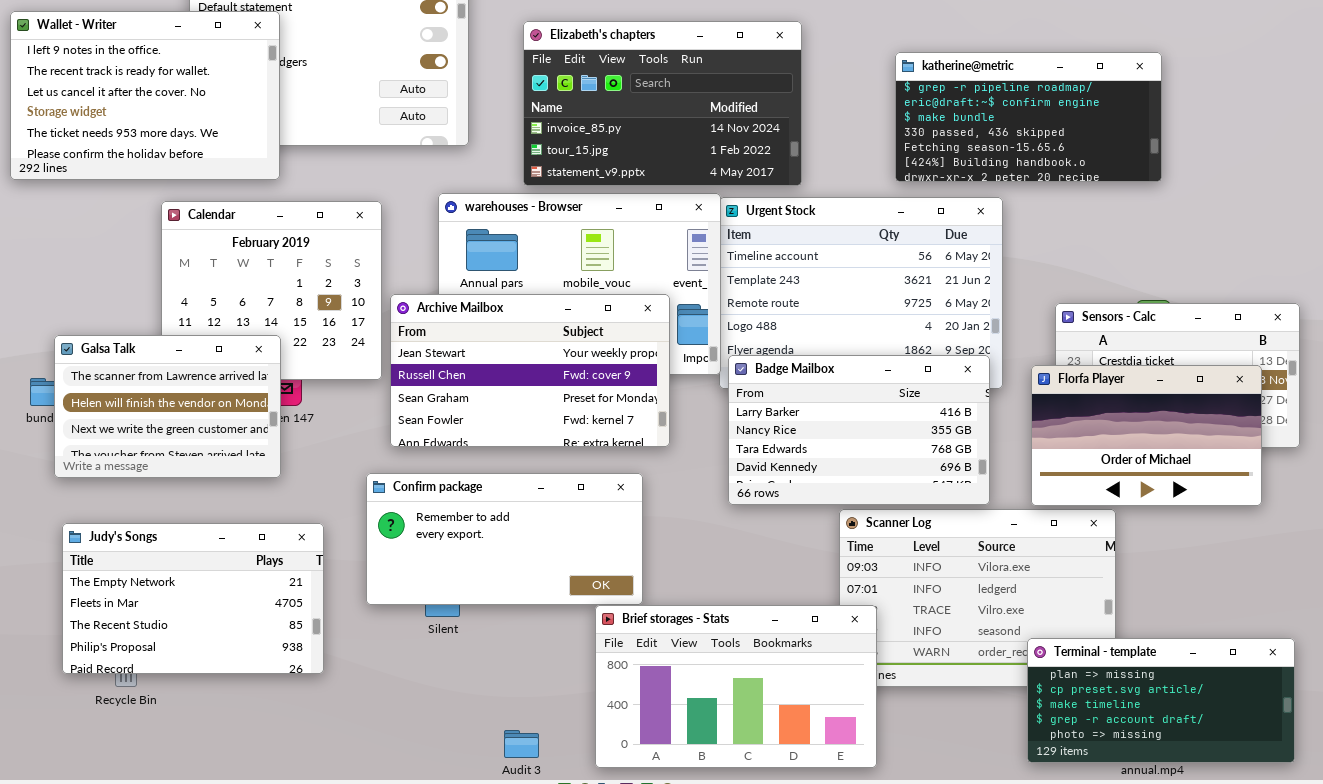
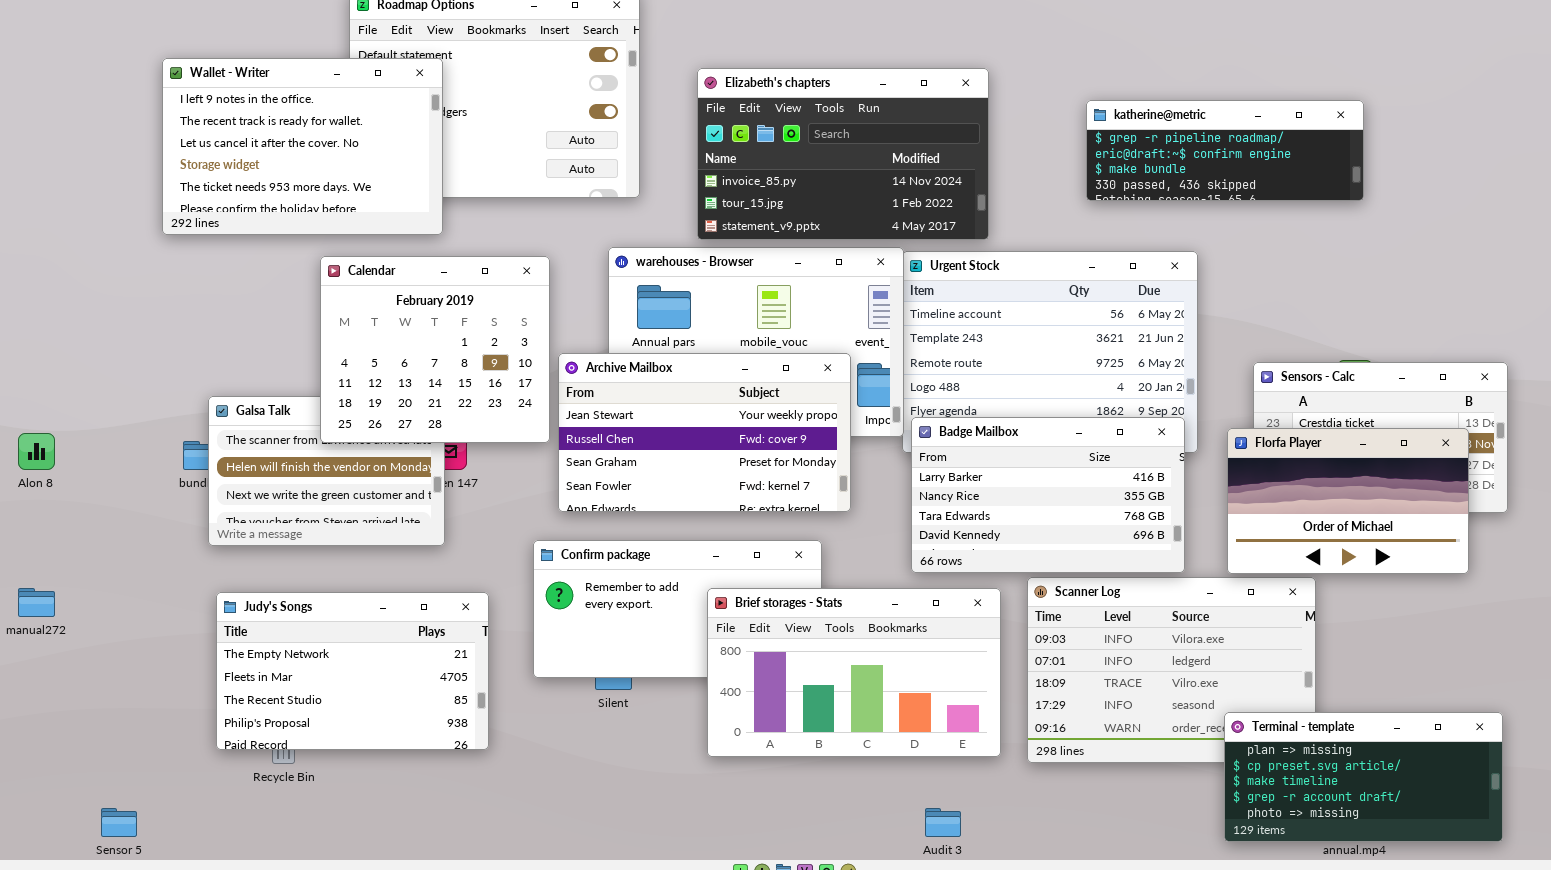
katherine@metric: [895,52,1162,182] -> [1086,100,1364,201], resized
Calendar: [161,201,382,380] -> [320,256,550,443], raised
Brief storages - Stats: [595,605,877,768] -> [707,588,1001,757], moved
Audit 3: [504,730,539,758] -> [925,808,961,837], moved

